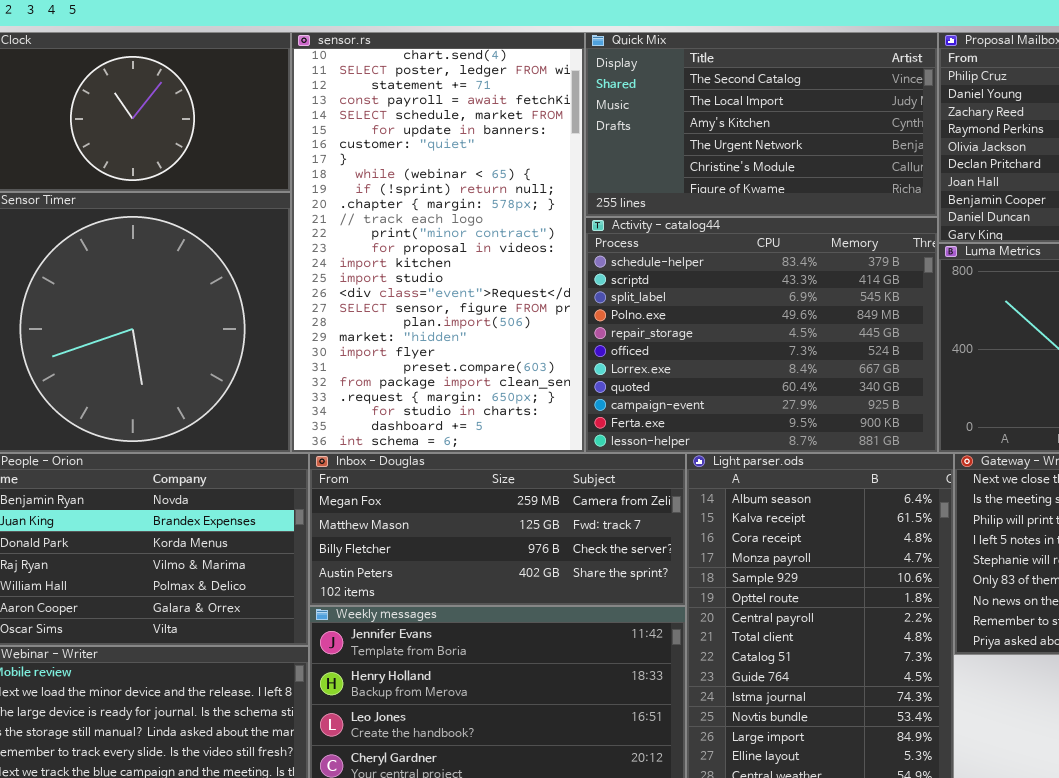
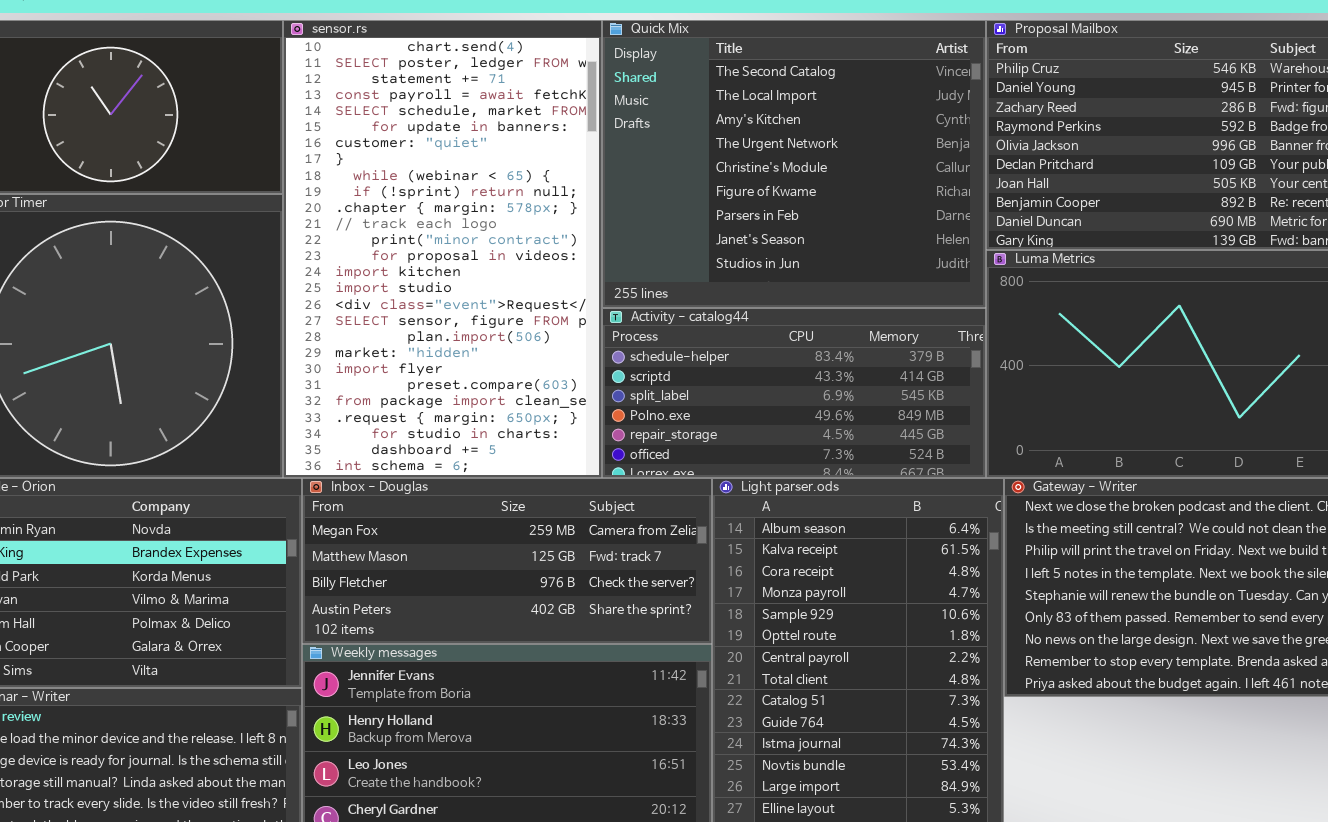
Quick Mix: [585,32,938,217] -> [602,20,986,308], resized
Activity - catalog44: [585,217,938,453] -> [602,308,986,478], resized

